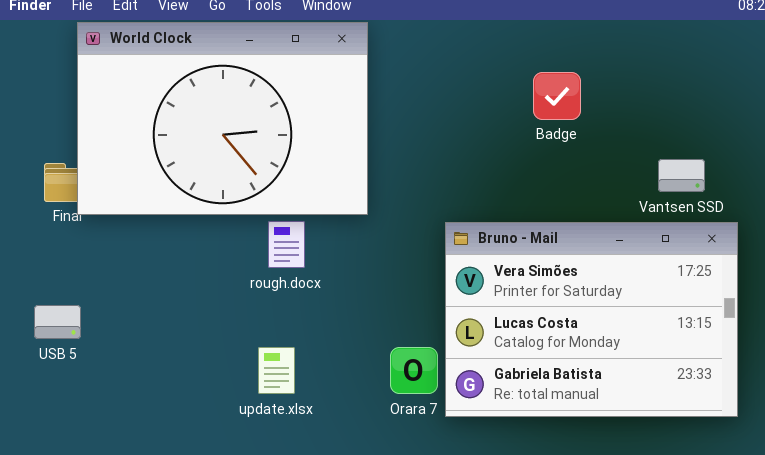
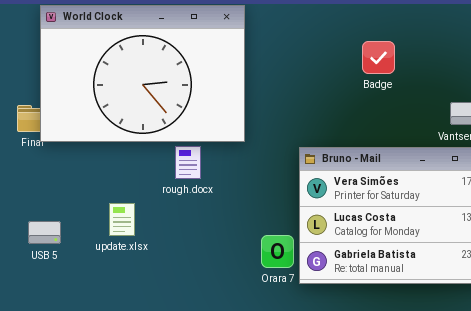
USB 5: [34,305,81,339] -> [28,221,61,244], moved
update.xlsx: [258,347,295,394] -> [109,203,135,236], moved

